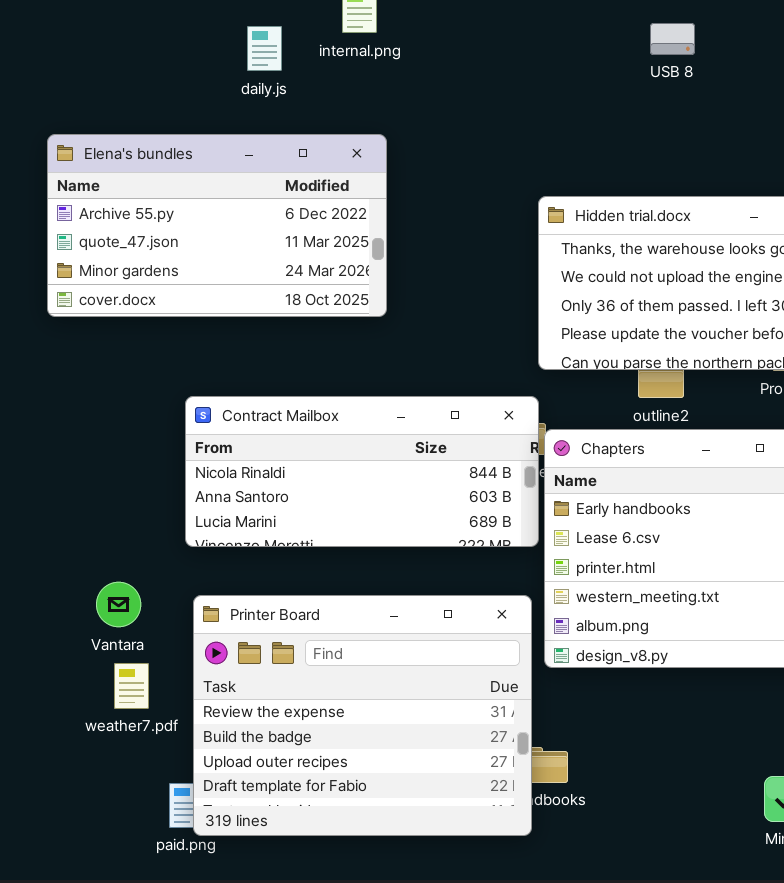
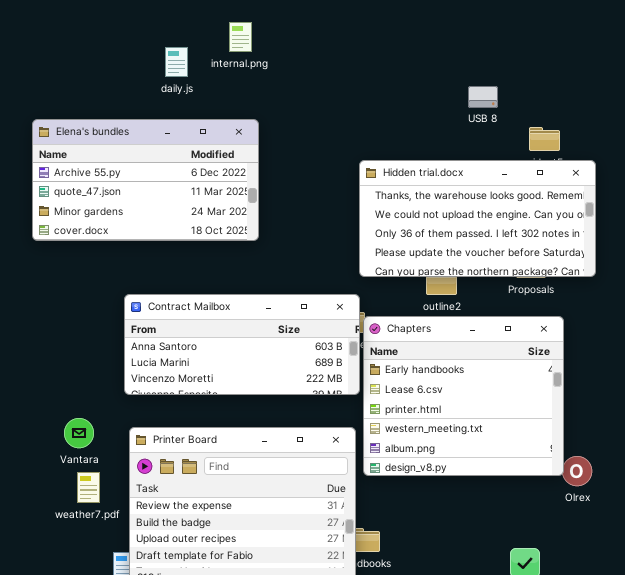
USB 8: [650,23,695,55] -> [468,86,498,108], moved
Contract Mailbox: [185,396,539,547] -> [124,294,360,395], scrolled down 1 row

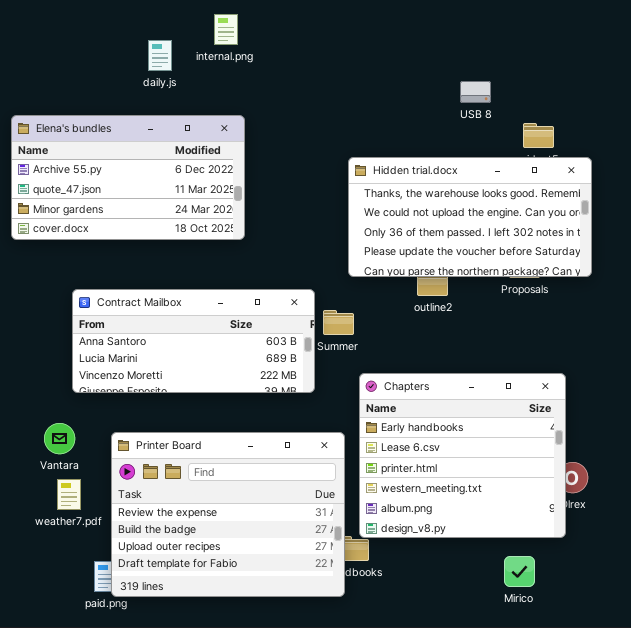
Contract Mailbox: [124,294,360,395] -> [72,289,315,393], moved
Chapters: [363,316,564,476] -> [359,373,566,538], moved

